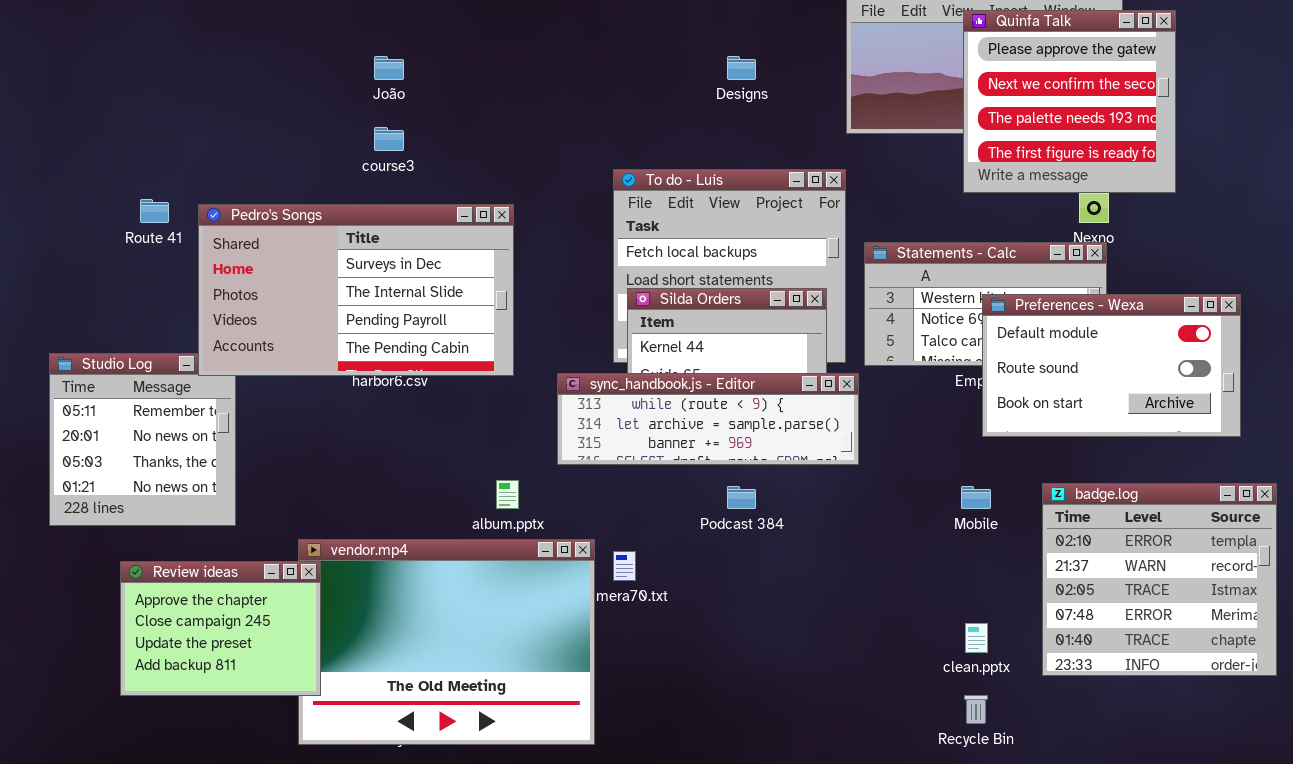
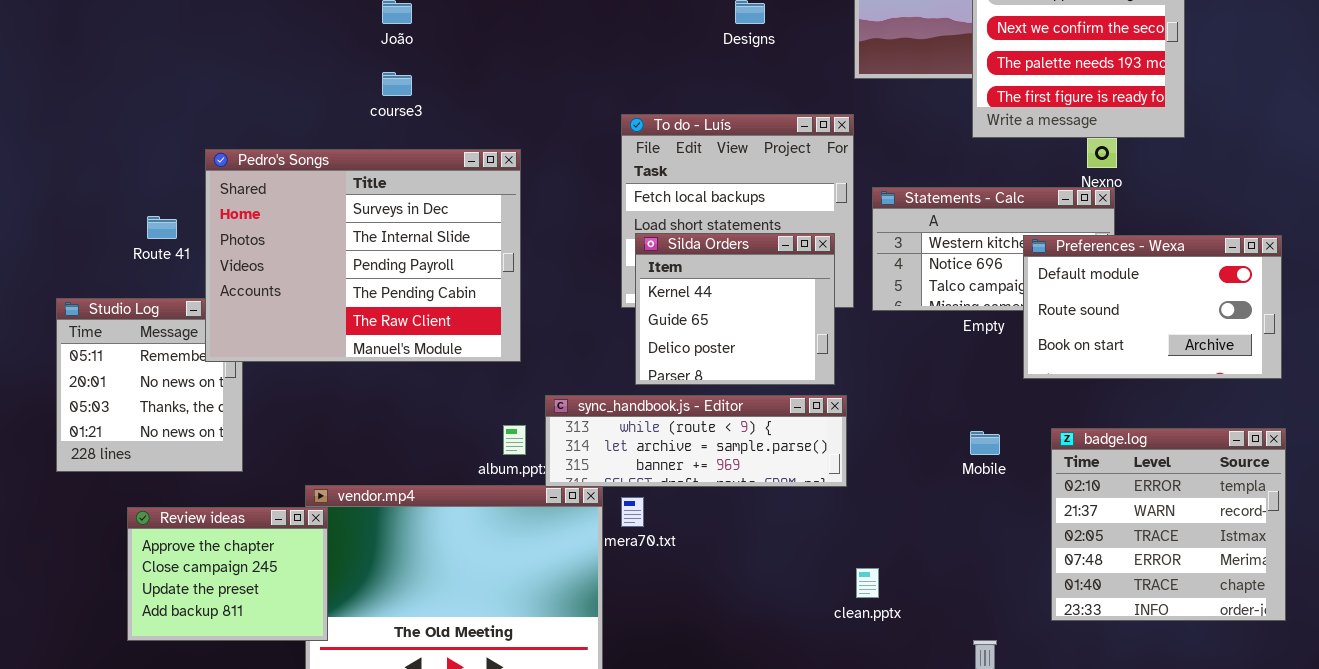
Route 41: [140,199,169,223] -> [147,216,177,239], moved
Pedro's Songs: [198,204,514,376] -> [205,149,521,362], resized
Preferences - Wexa: [982,294,1241,437] -> [1023,235,1282,379], moved
sync_handbook.js - Editor: [557,373,859,465] -> [545,395,847,487], moved
clean.pptx: [965,623,988,653] -> [856,568,879,598], moved

